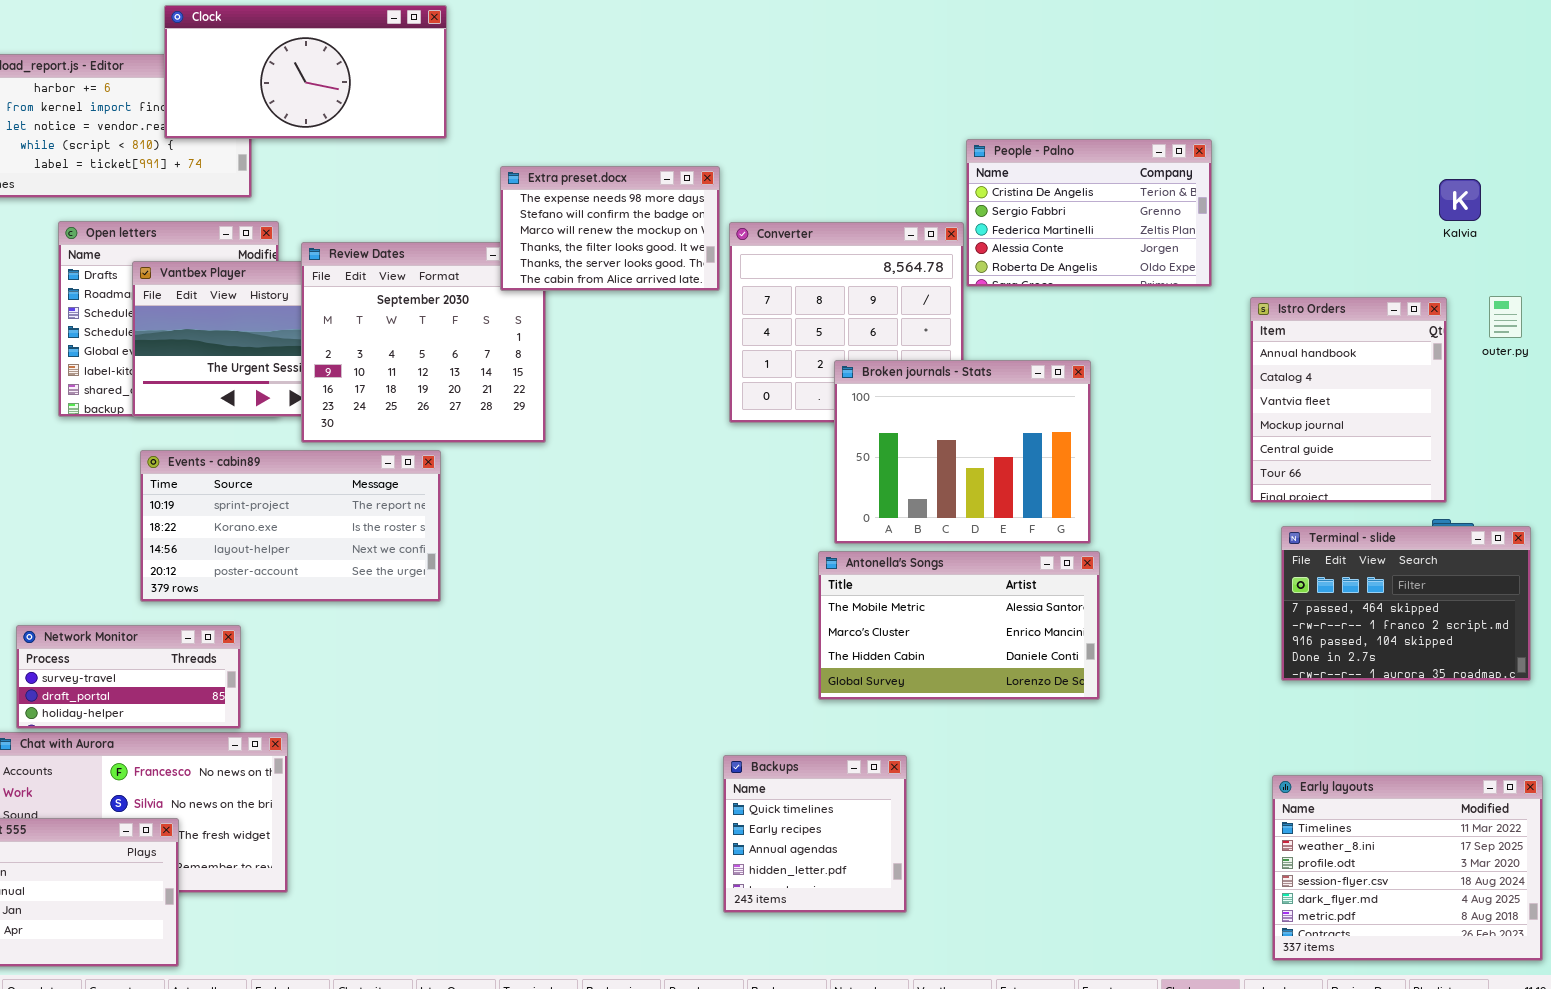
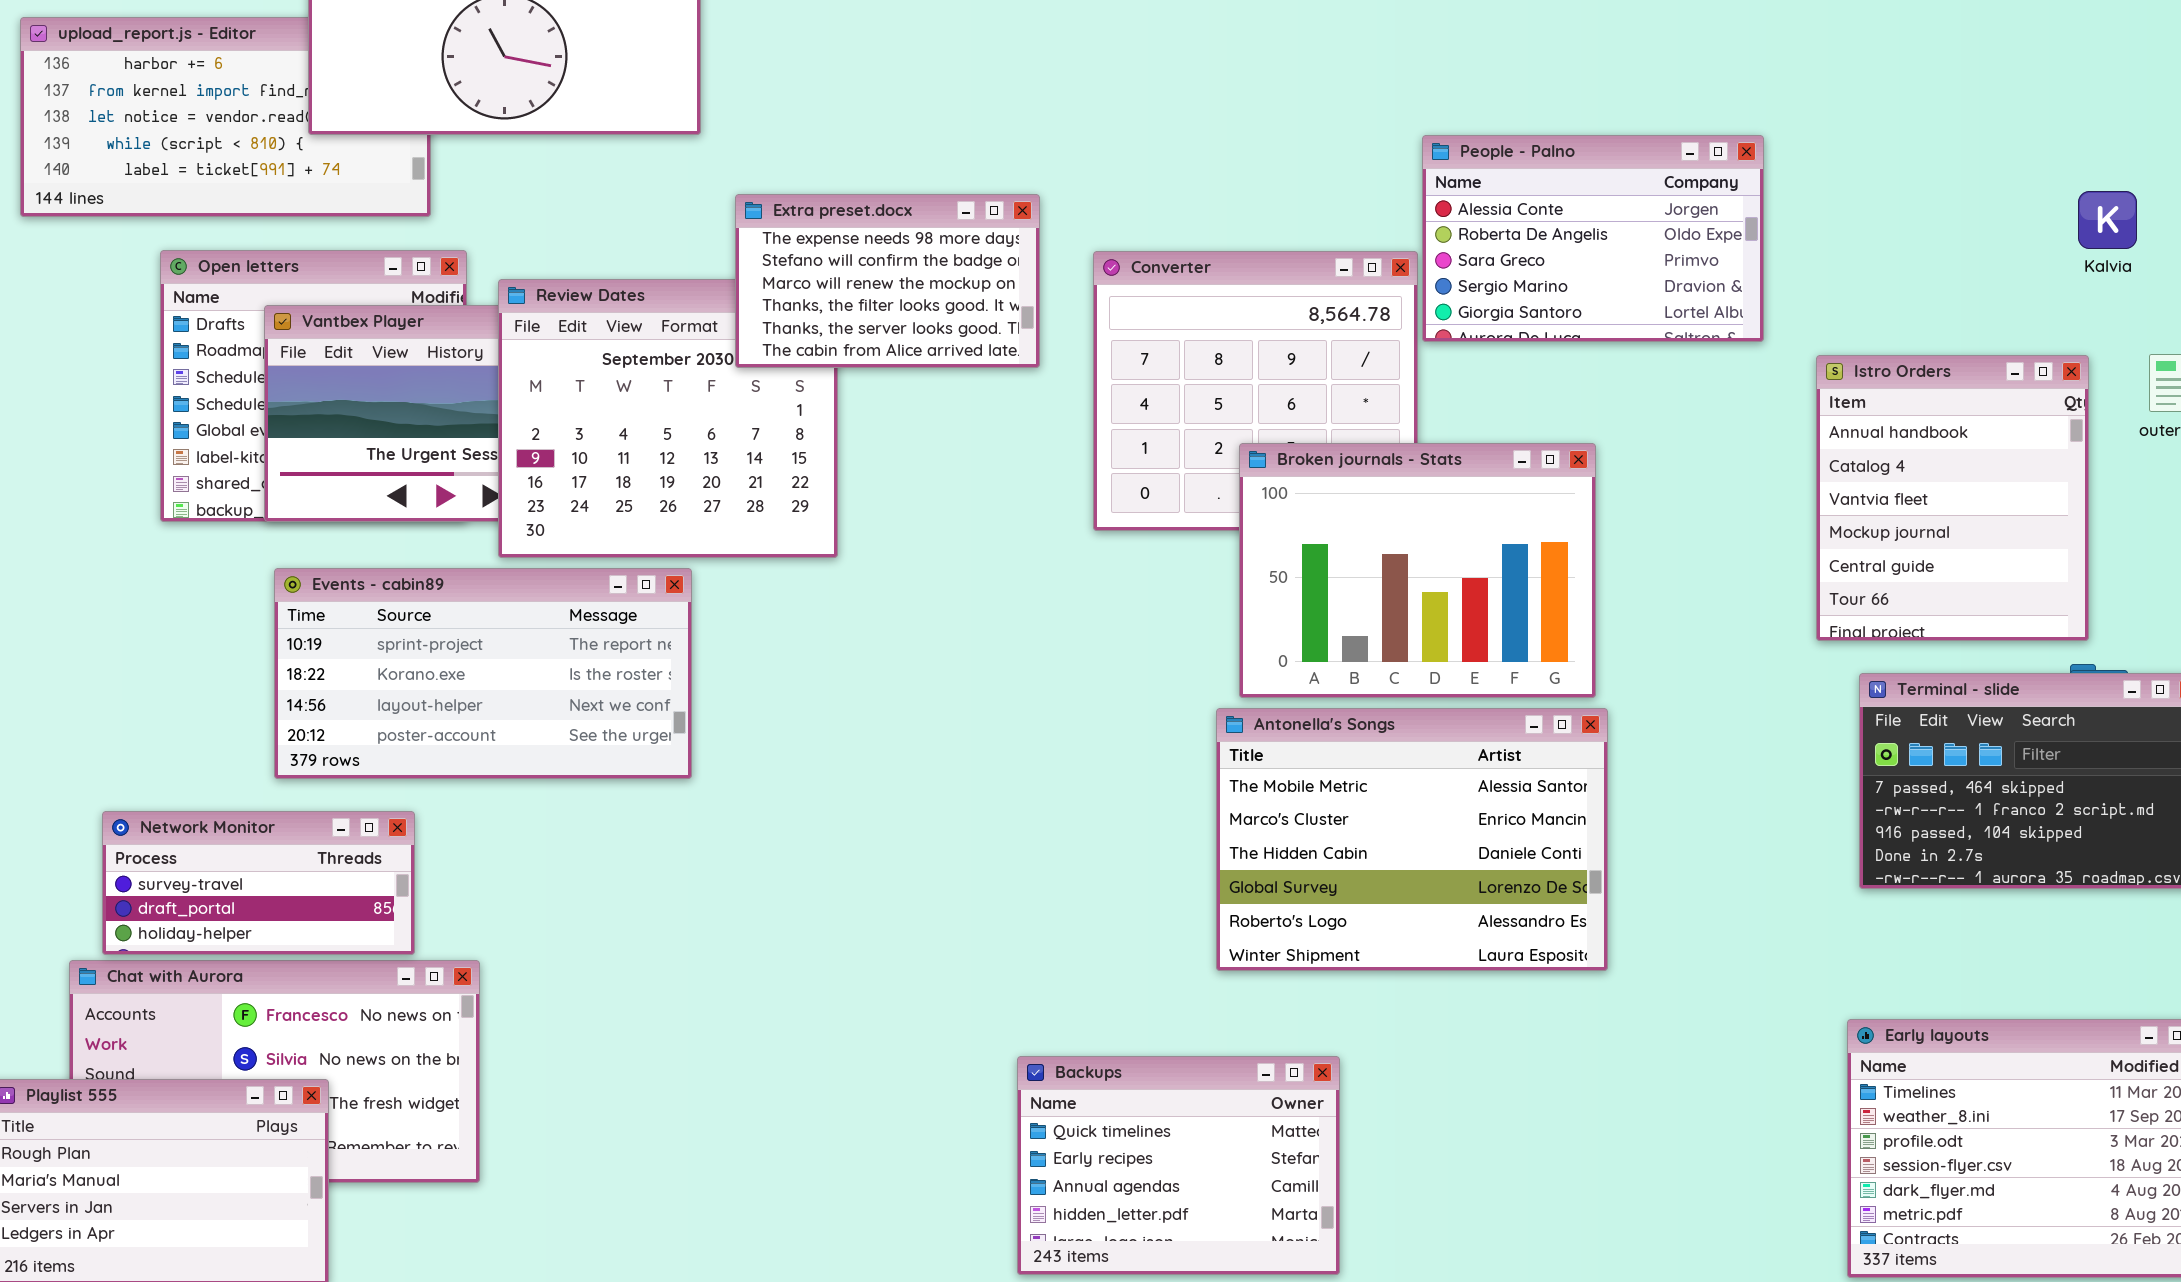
People - Palno: [966,139,1212,287] -> [1422,135,1764,342], scrolled down 3 rows
Extra preset.docx: [500,166,720,291] -> [735,194,1040,368], moved
Antonella's Songs: [818,551,1100,700] -> [1216,708,1608,971], resized
Backups: [723,755,907,913] -> [1017,1056,1340,1275], moved, resized

